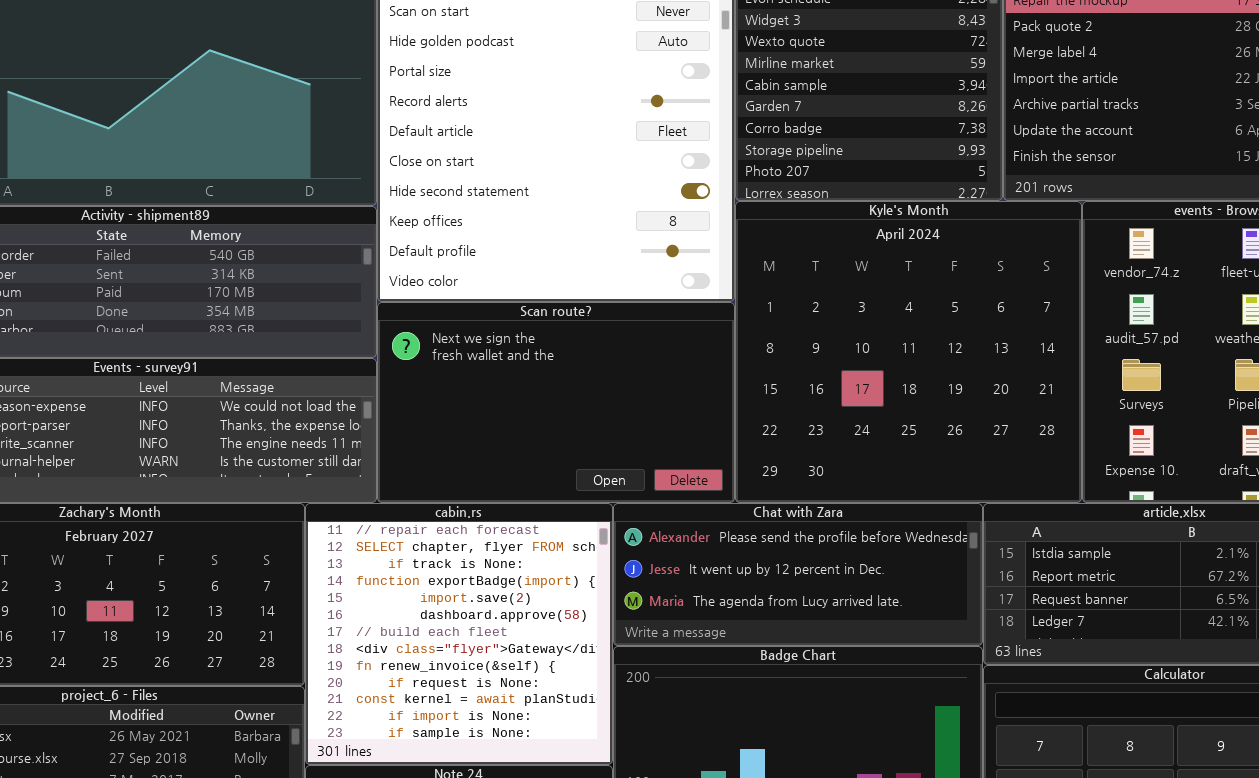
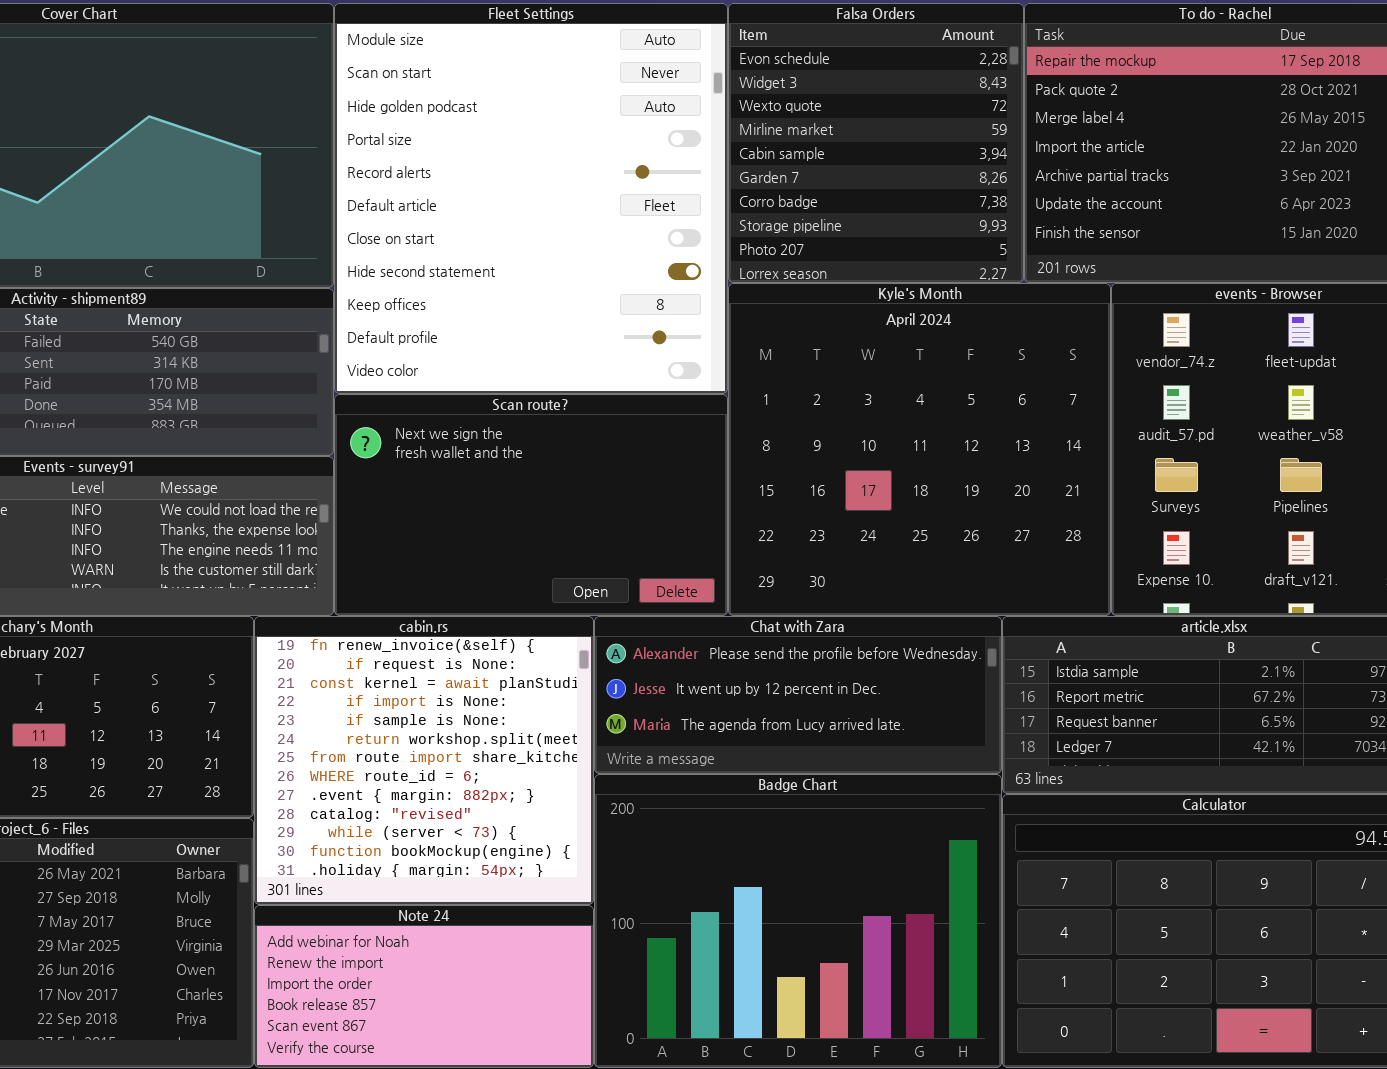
cabin.rs: [305,503,613,765] -> [254,616,594,905], scrolled down 8 rows

